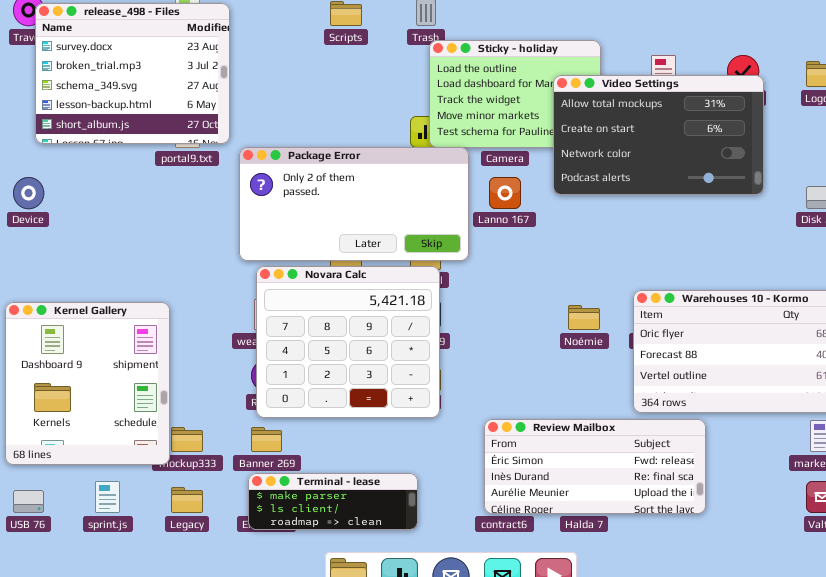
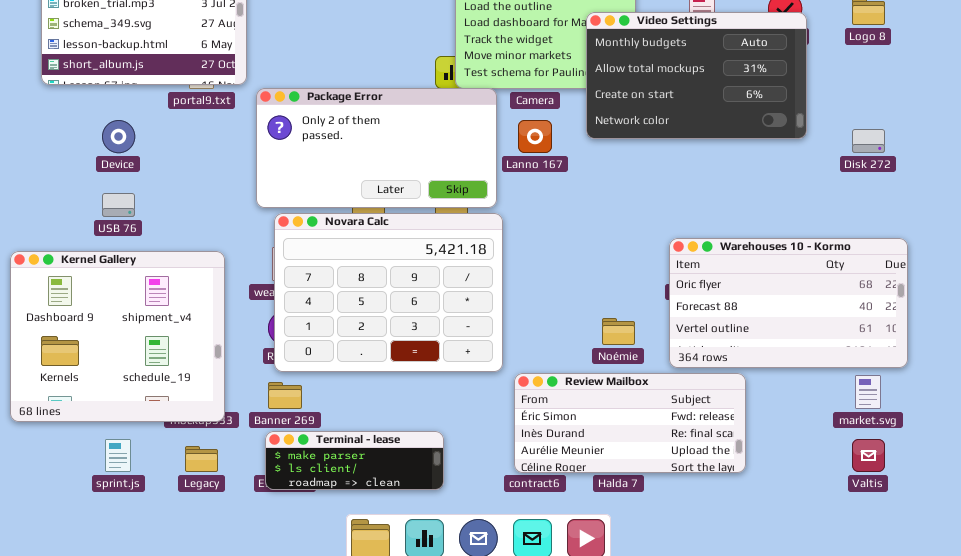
Video Settings: [553,75,764,195] -> [586,12,807,139], scrolled up 1 row
Device: [13,177,44,209] -> [102,120,135,153], moved
Novara Calc: [256,266,440,418] -> [274,213,503,372], resized
Kernel Gallery: [5,302,170,465] -> [10,251,225,422], resized
Noémie: [568,305,600,330] -> [602,318,635,345], moved
USB 76: [13,490,44,513] -> [102,193,135,217], moved

